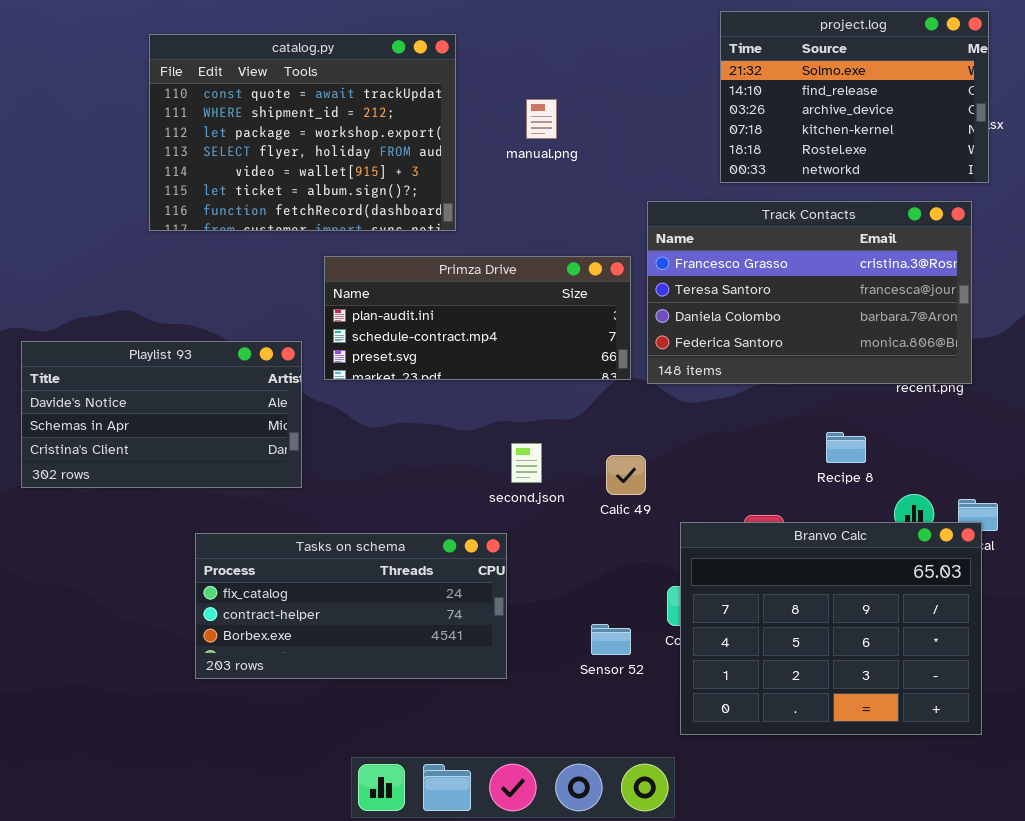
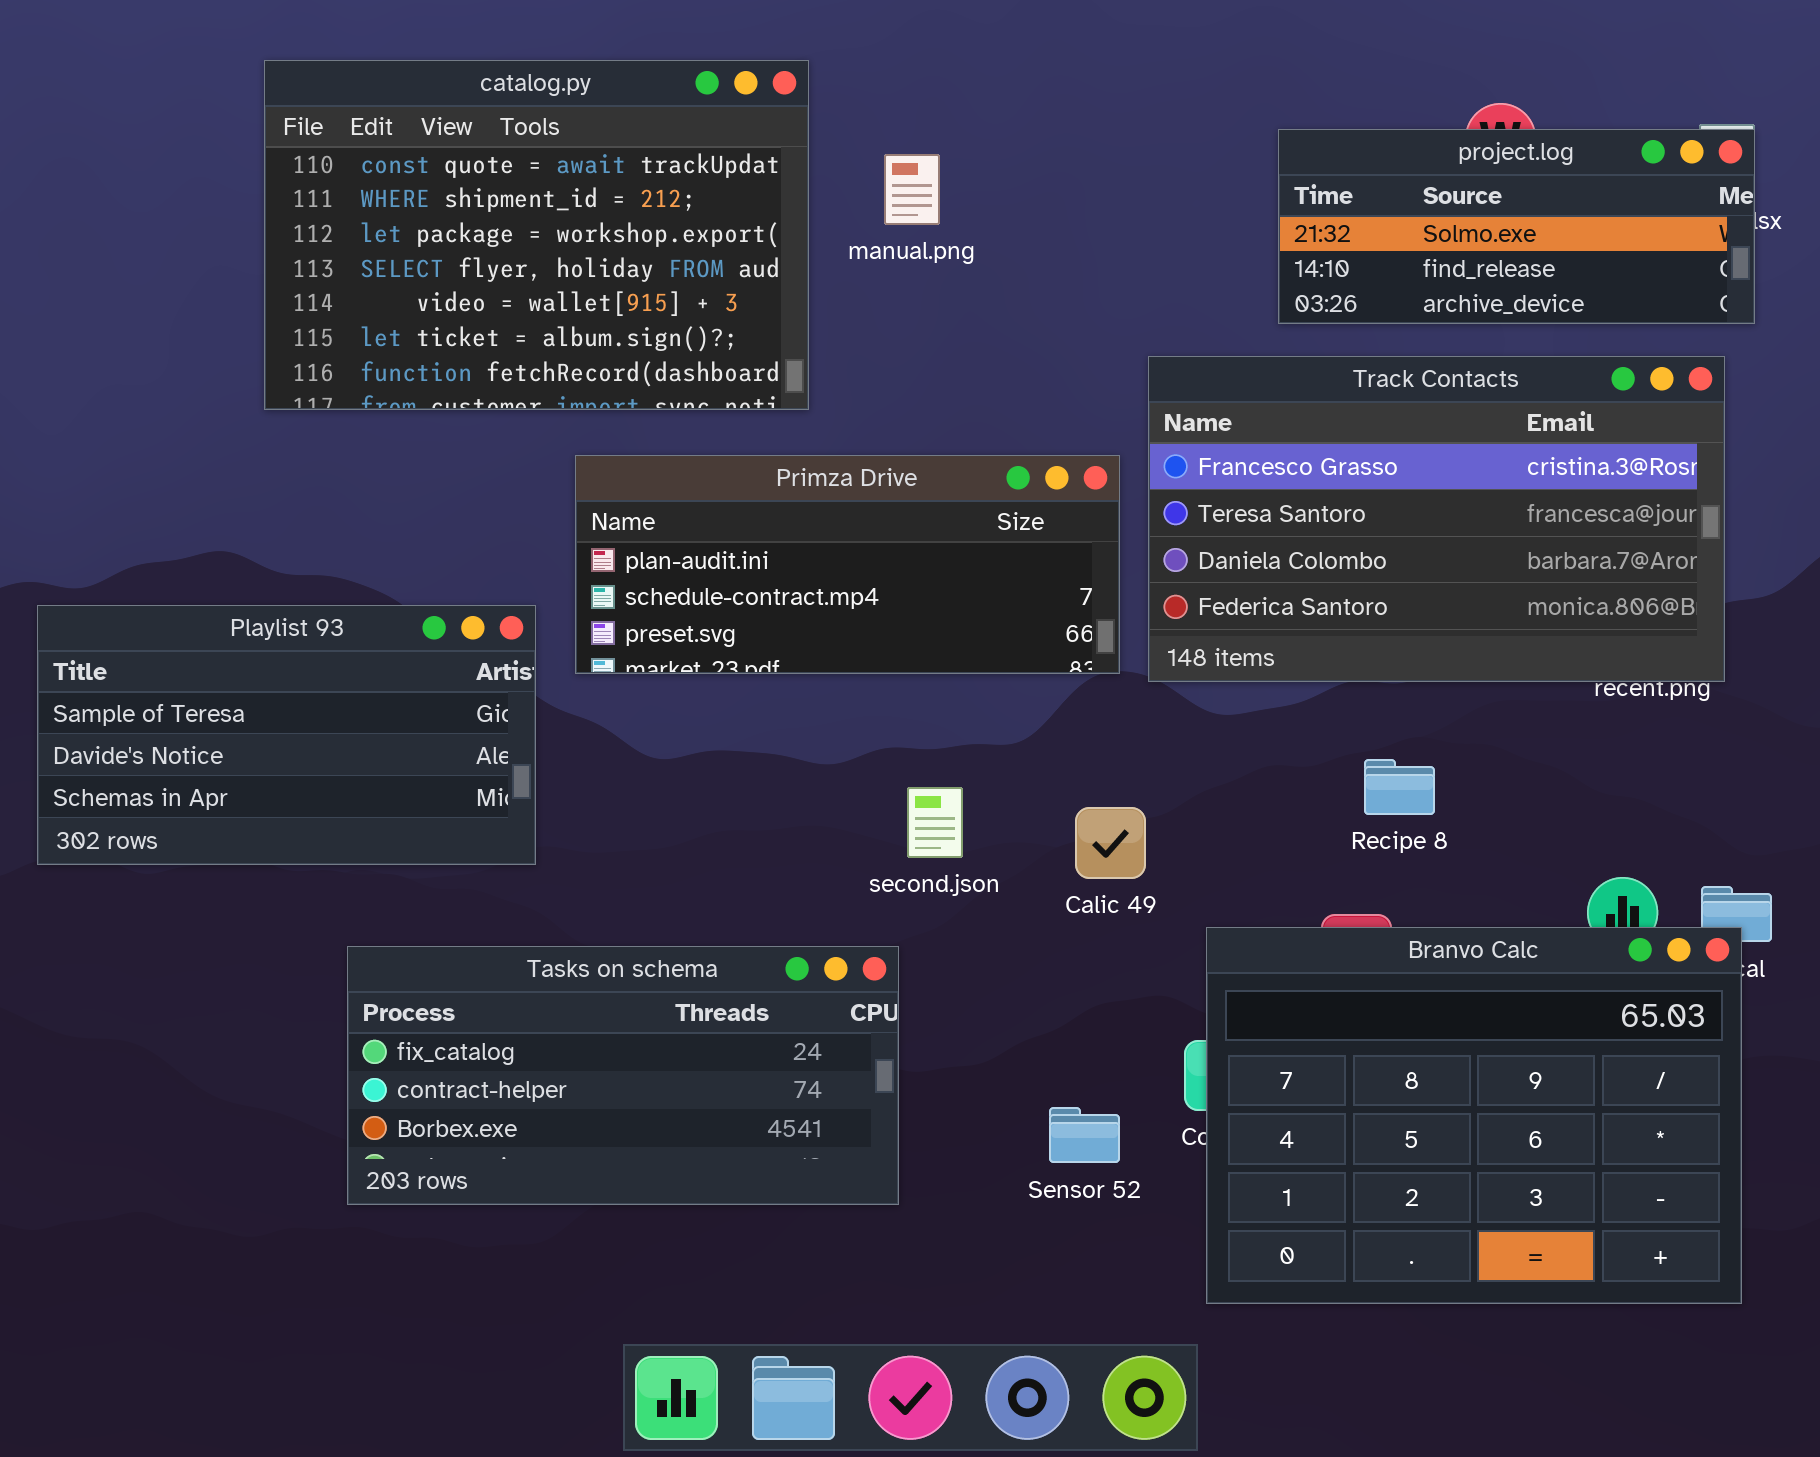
project.log: [720,11,989,183] -> [1278,129,1755,324], resized
manual.png: [526,99,557,139] -> [884,154,940,225], moved
Playlist 93: [21,341,302,488] -> [37,605,536,865], scrolled up 1 row
Recipe 8: [826,432,866,463] -> [1364,759,1435,815], moved

